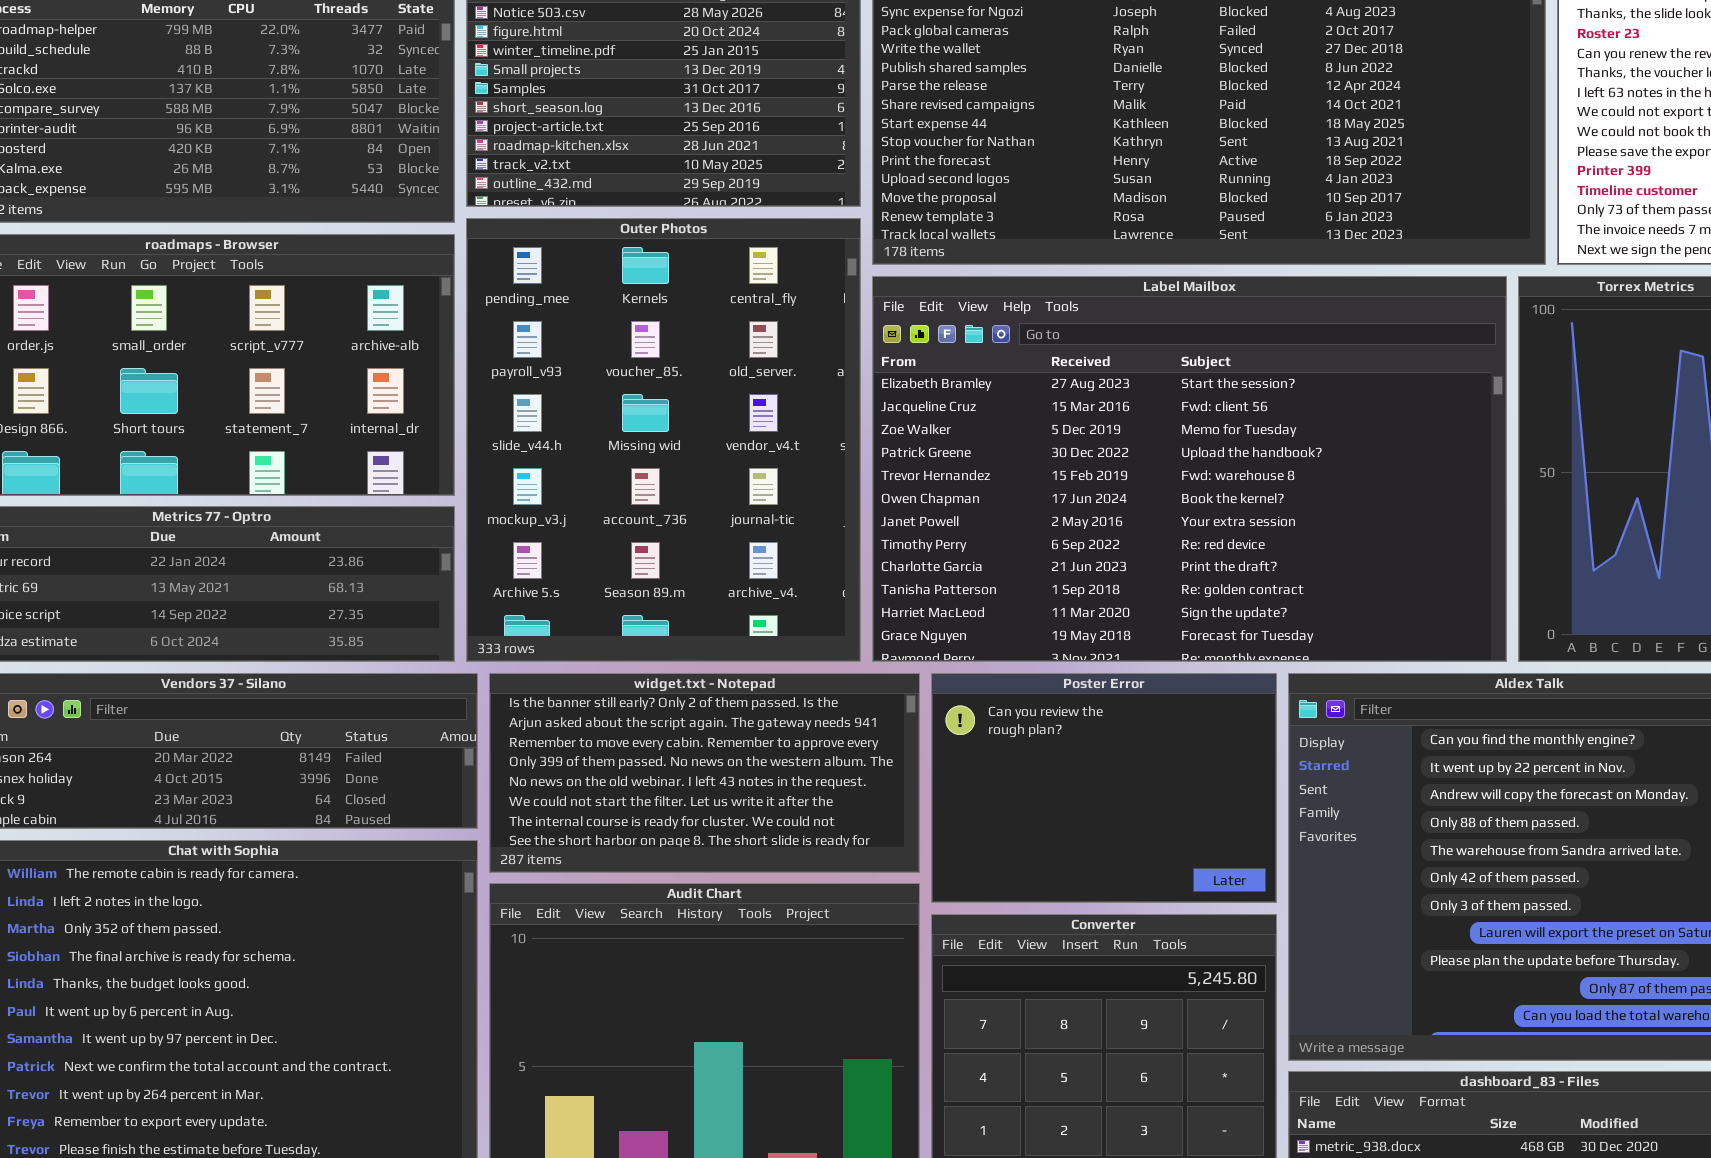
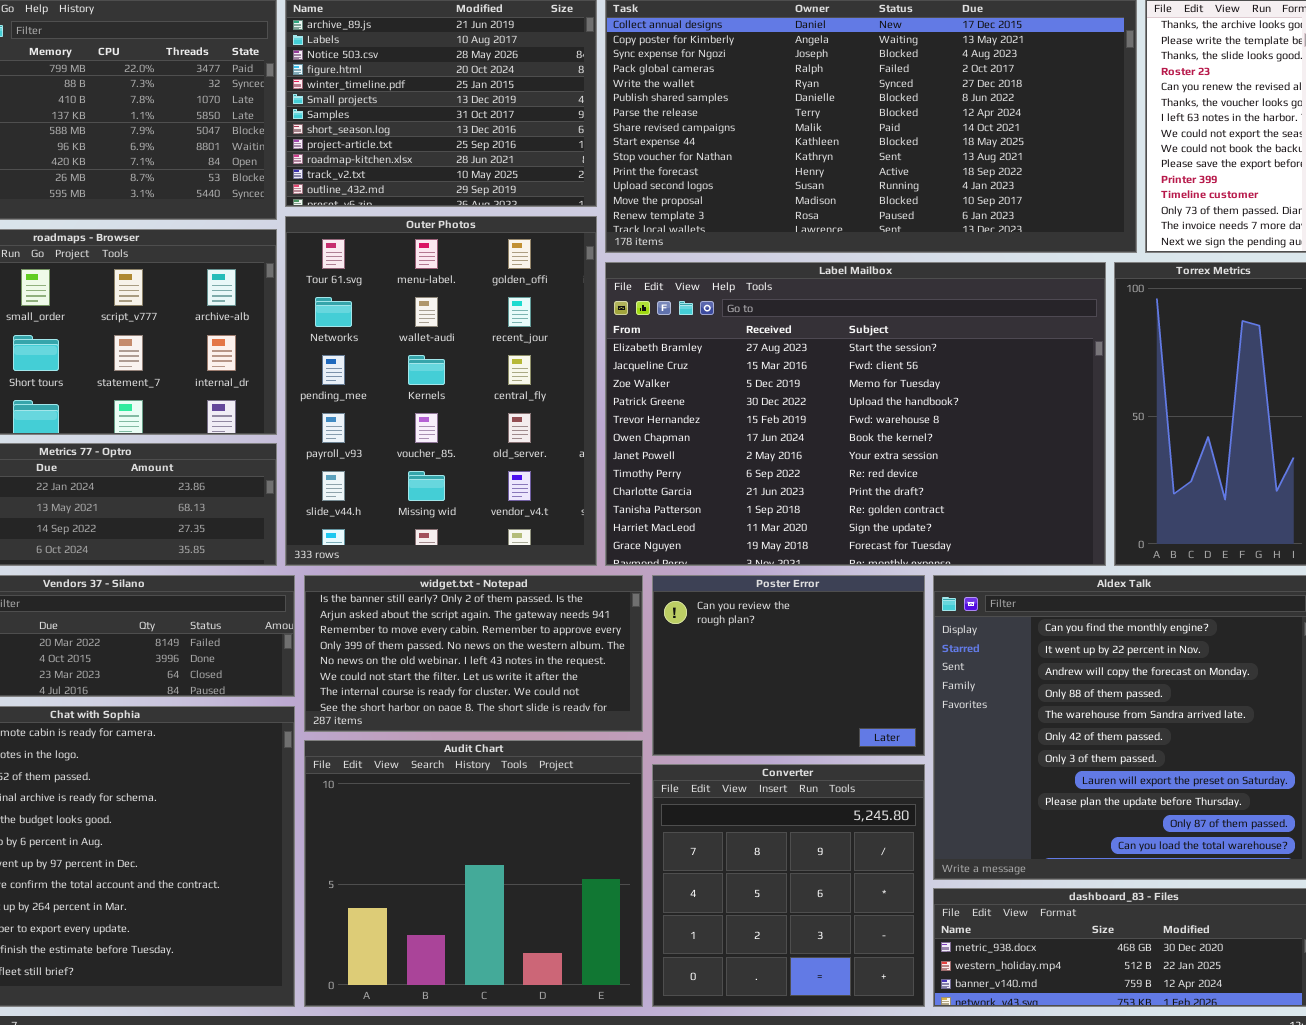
Outer Photos: [466,218,861,662] -> [285,216,597,566], scrolled up 2 rows

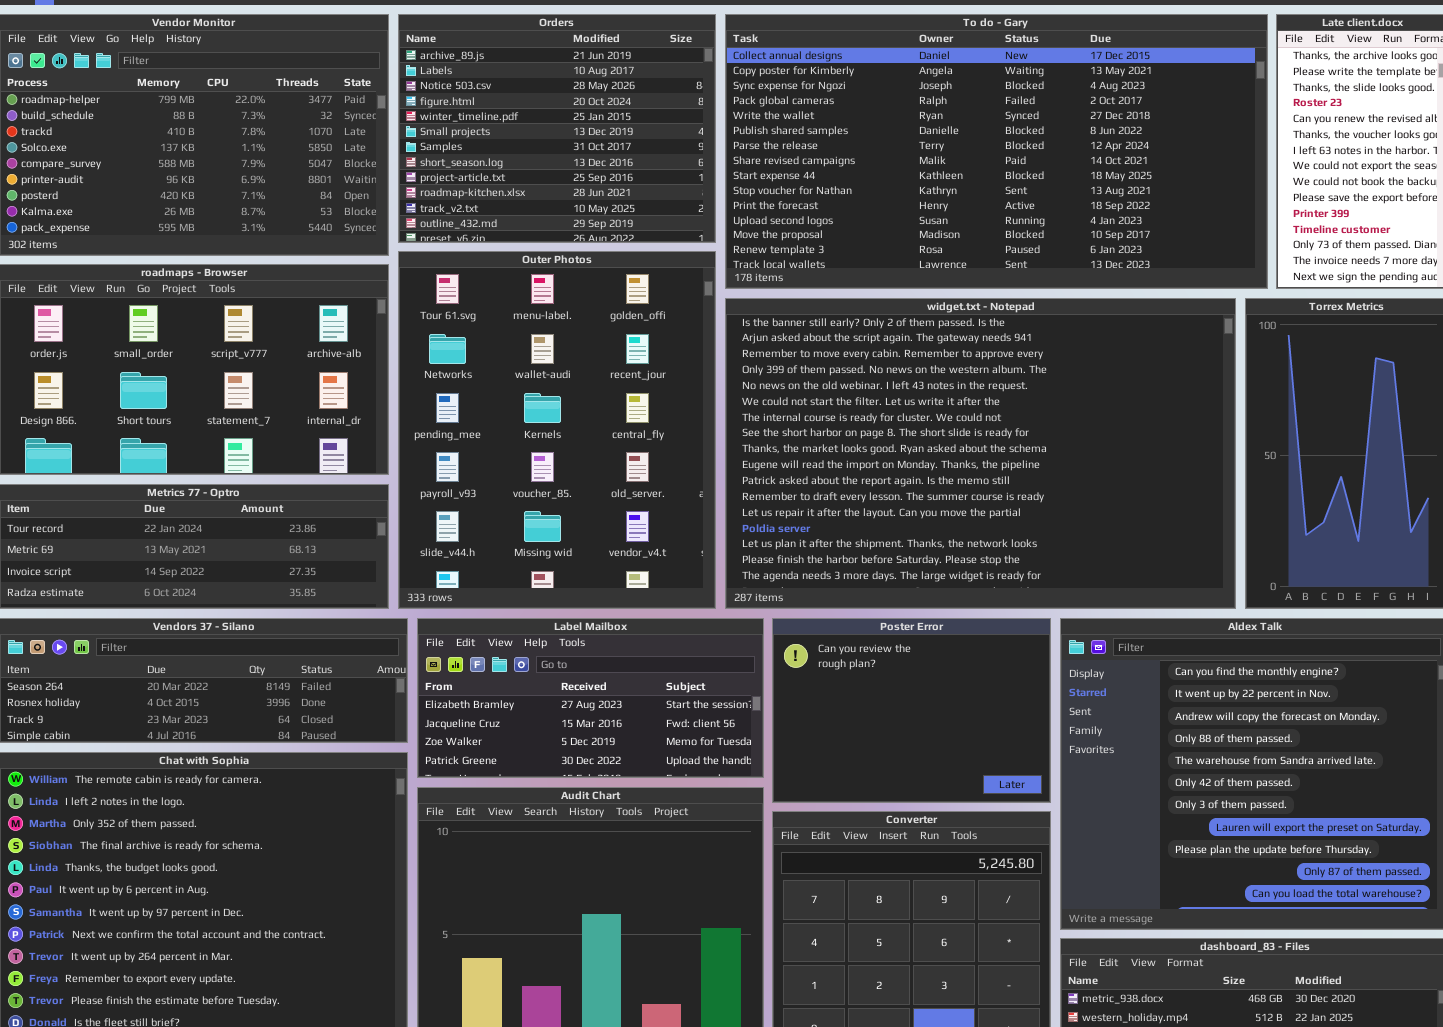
Label Mailbox: [605,262,1106,566] -> [417,618,764,778], moved, resized
widget.txt - Notepad: [304,575,643,732] -> [725,298,1236,609], moved, resized

